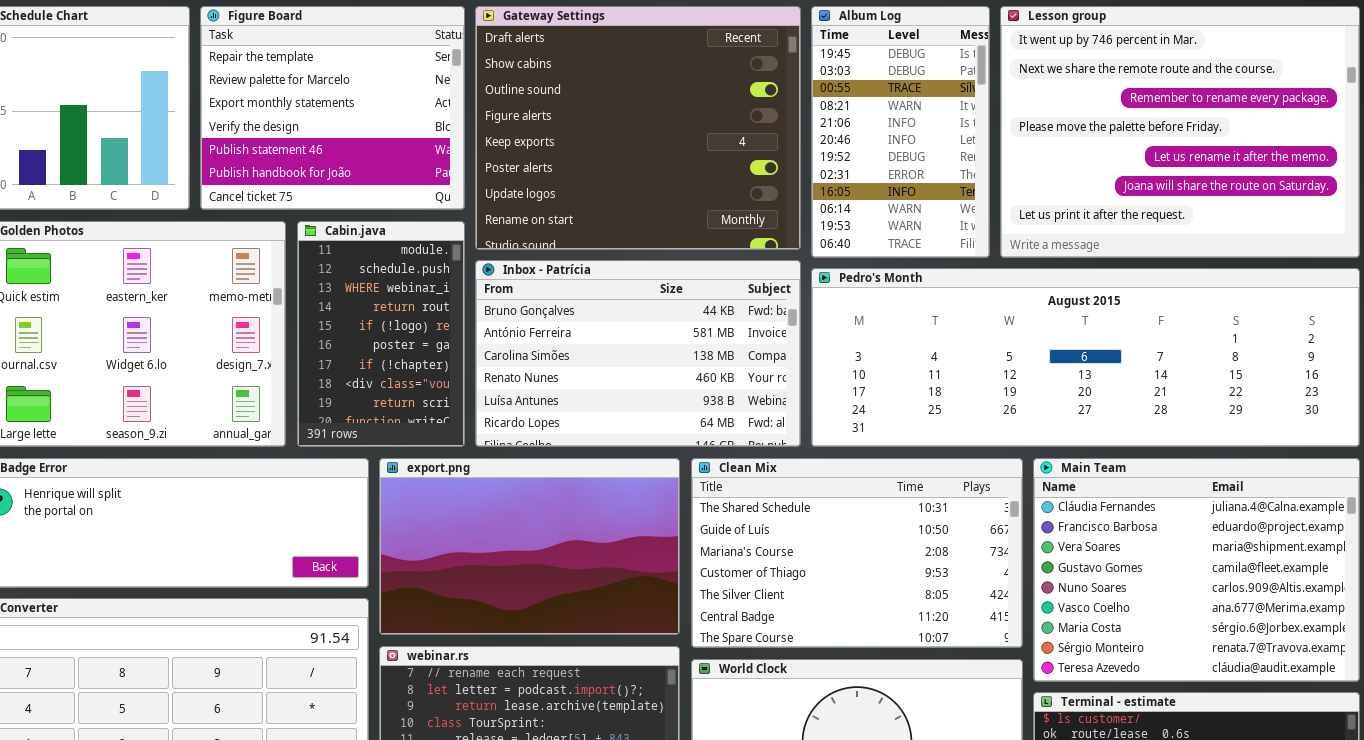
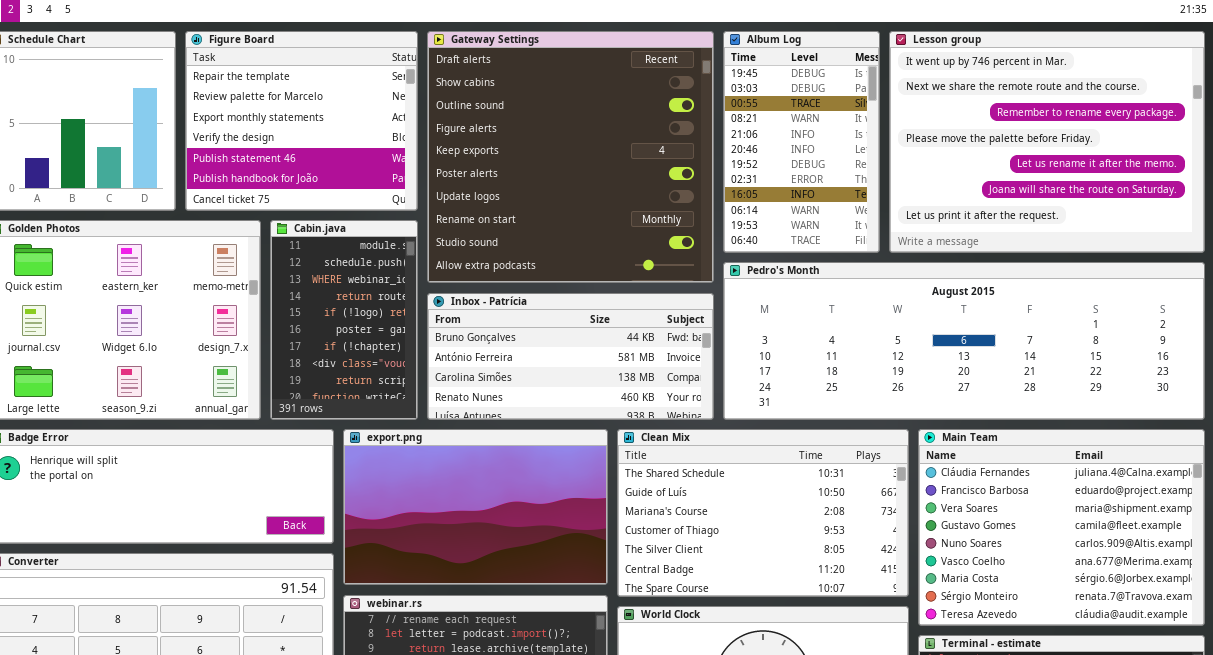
Gateway Settings: [475,6,801,250] -> [427,31,714,283], resized
Inbox - Patrícia: [475,260,801,447] -> [427,293,714,420], resized

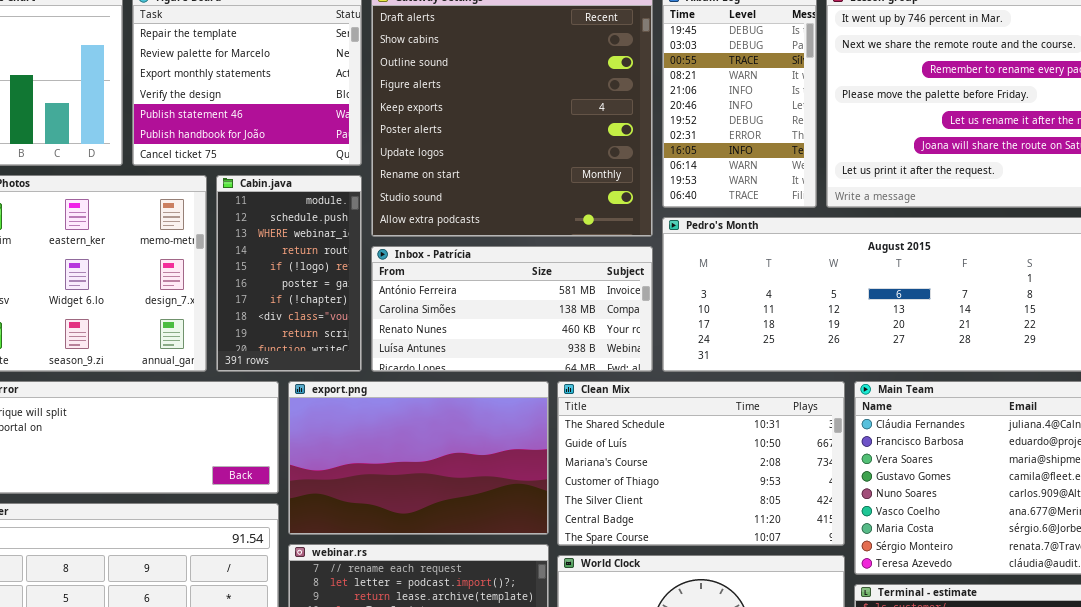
Inbox - Patrícia: [427,293,714,420] -> [371,246,653,372], scrolled down 1 row

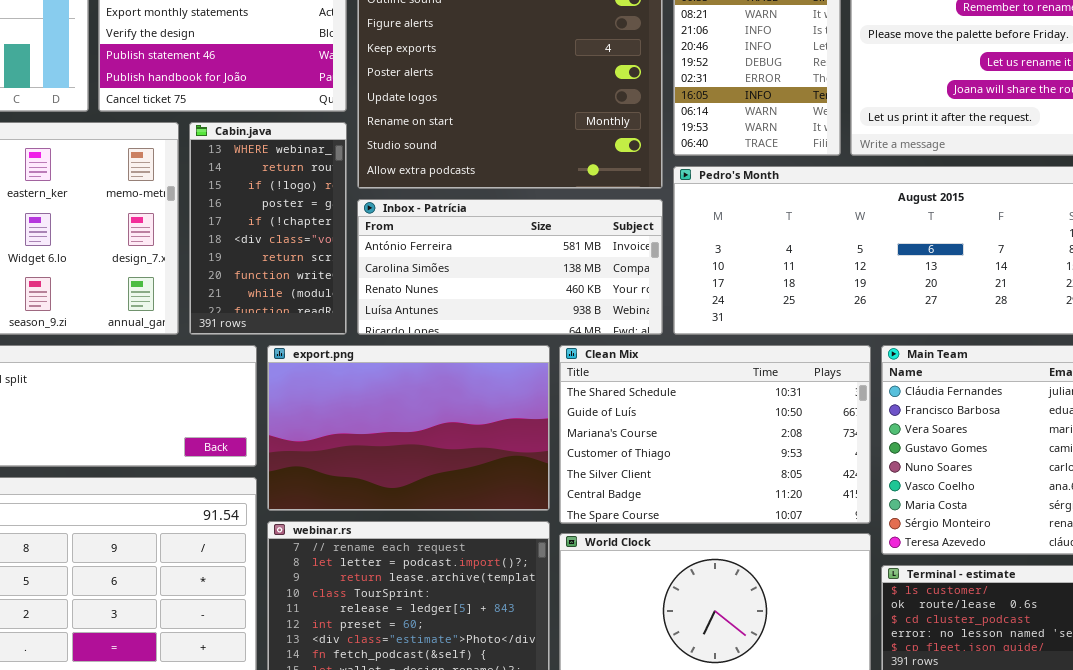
Cabin.java: [216,175,362,372] -> [189,122,347,335], scrolled down 2 rows

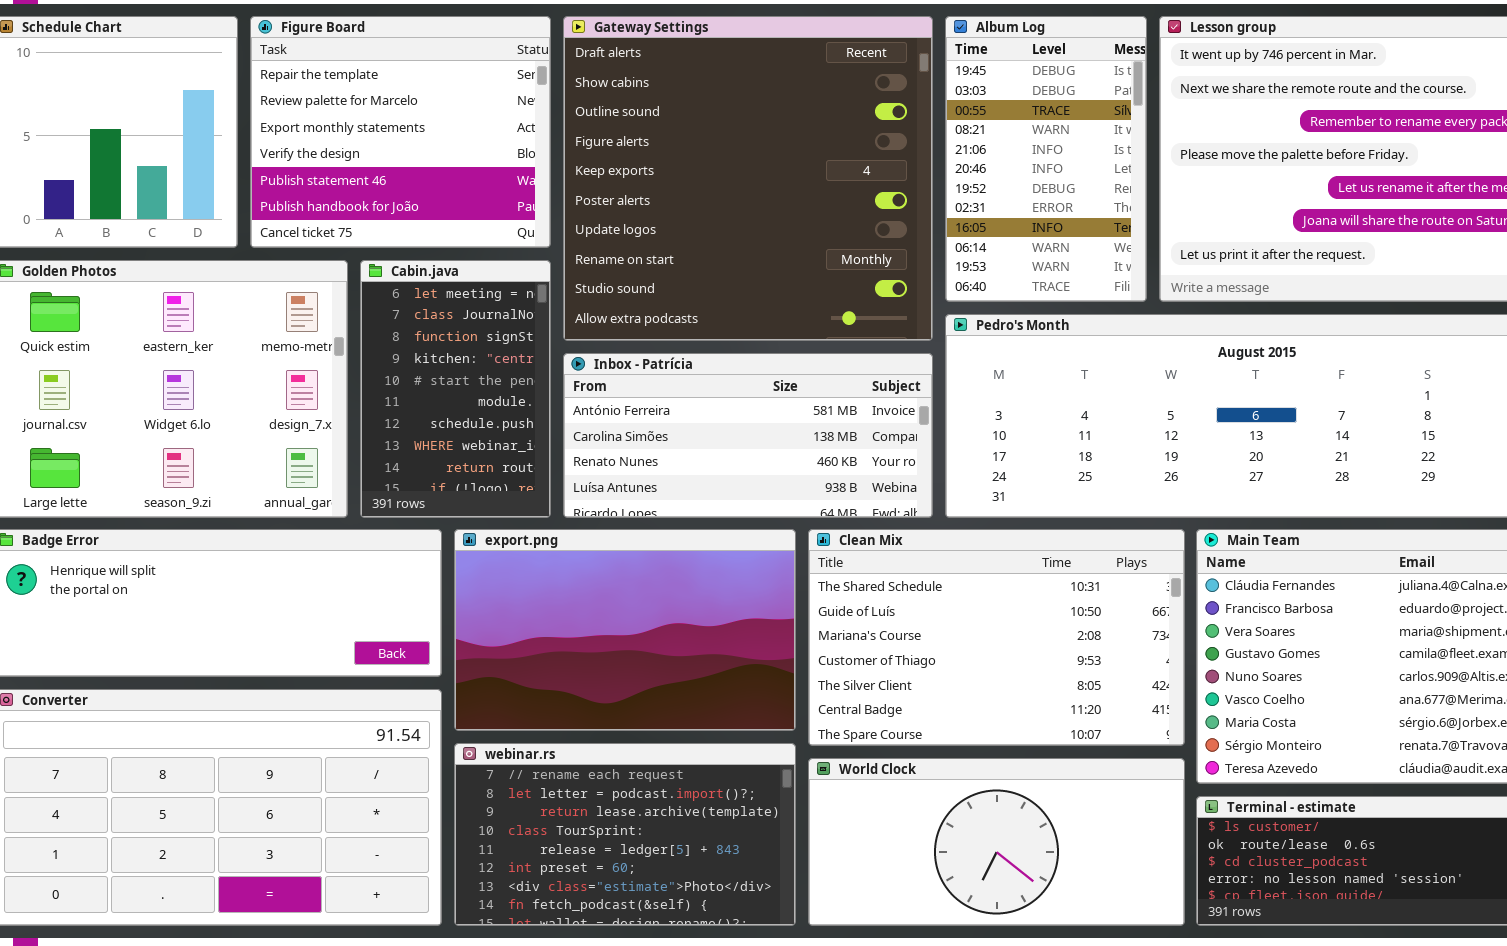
Cabin.java: [189,122,347,335] -> [360,260,551,518], scrolled up 7 rows

